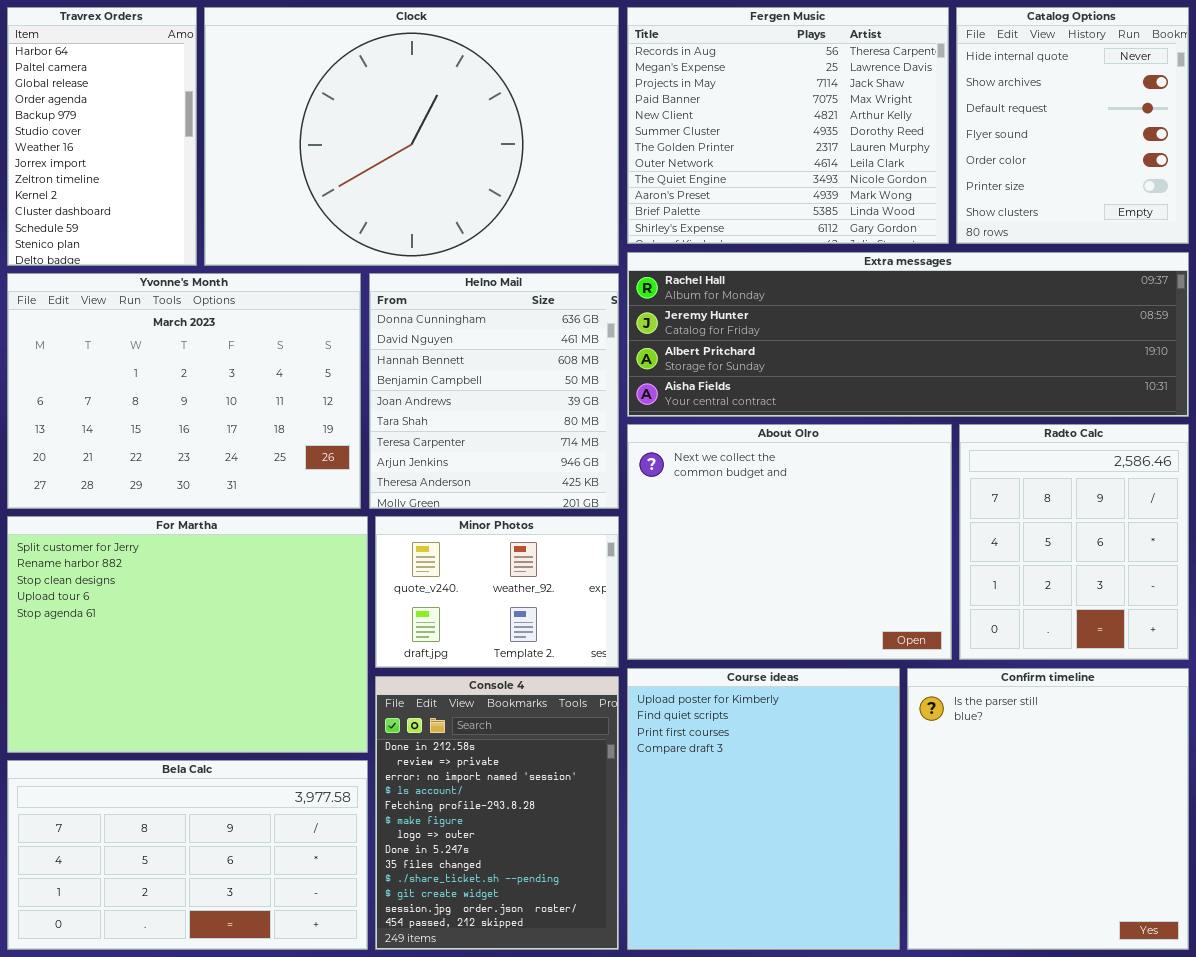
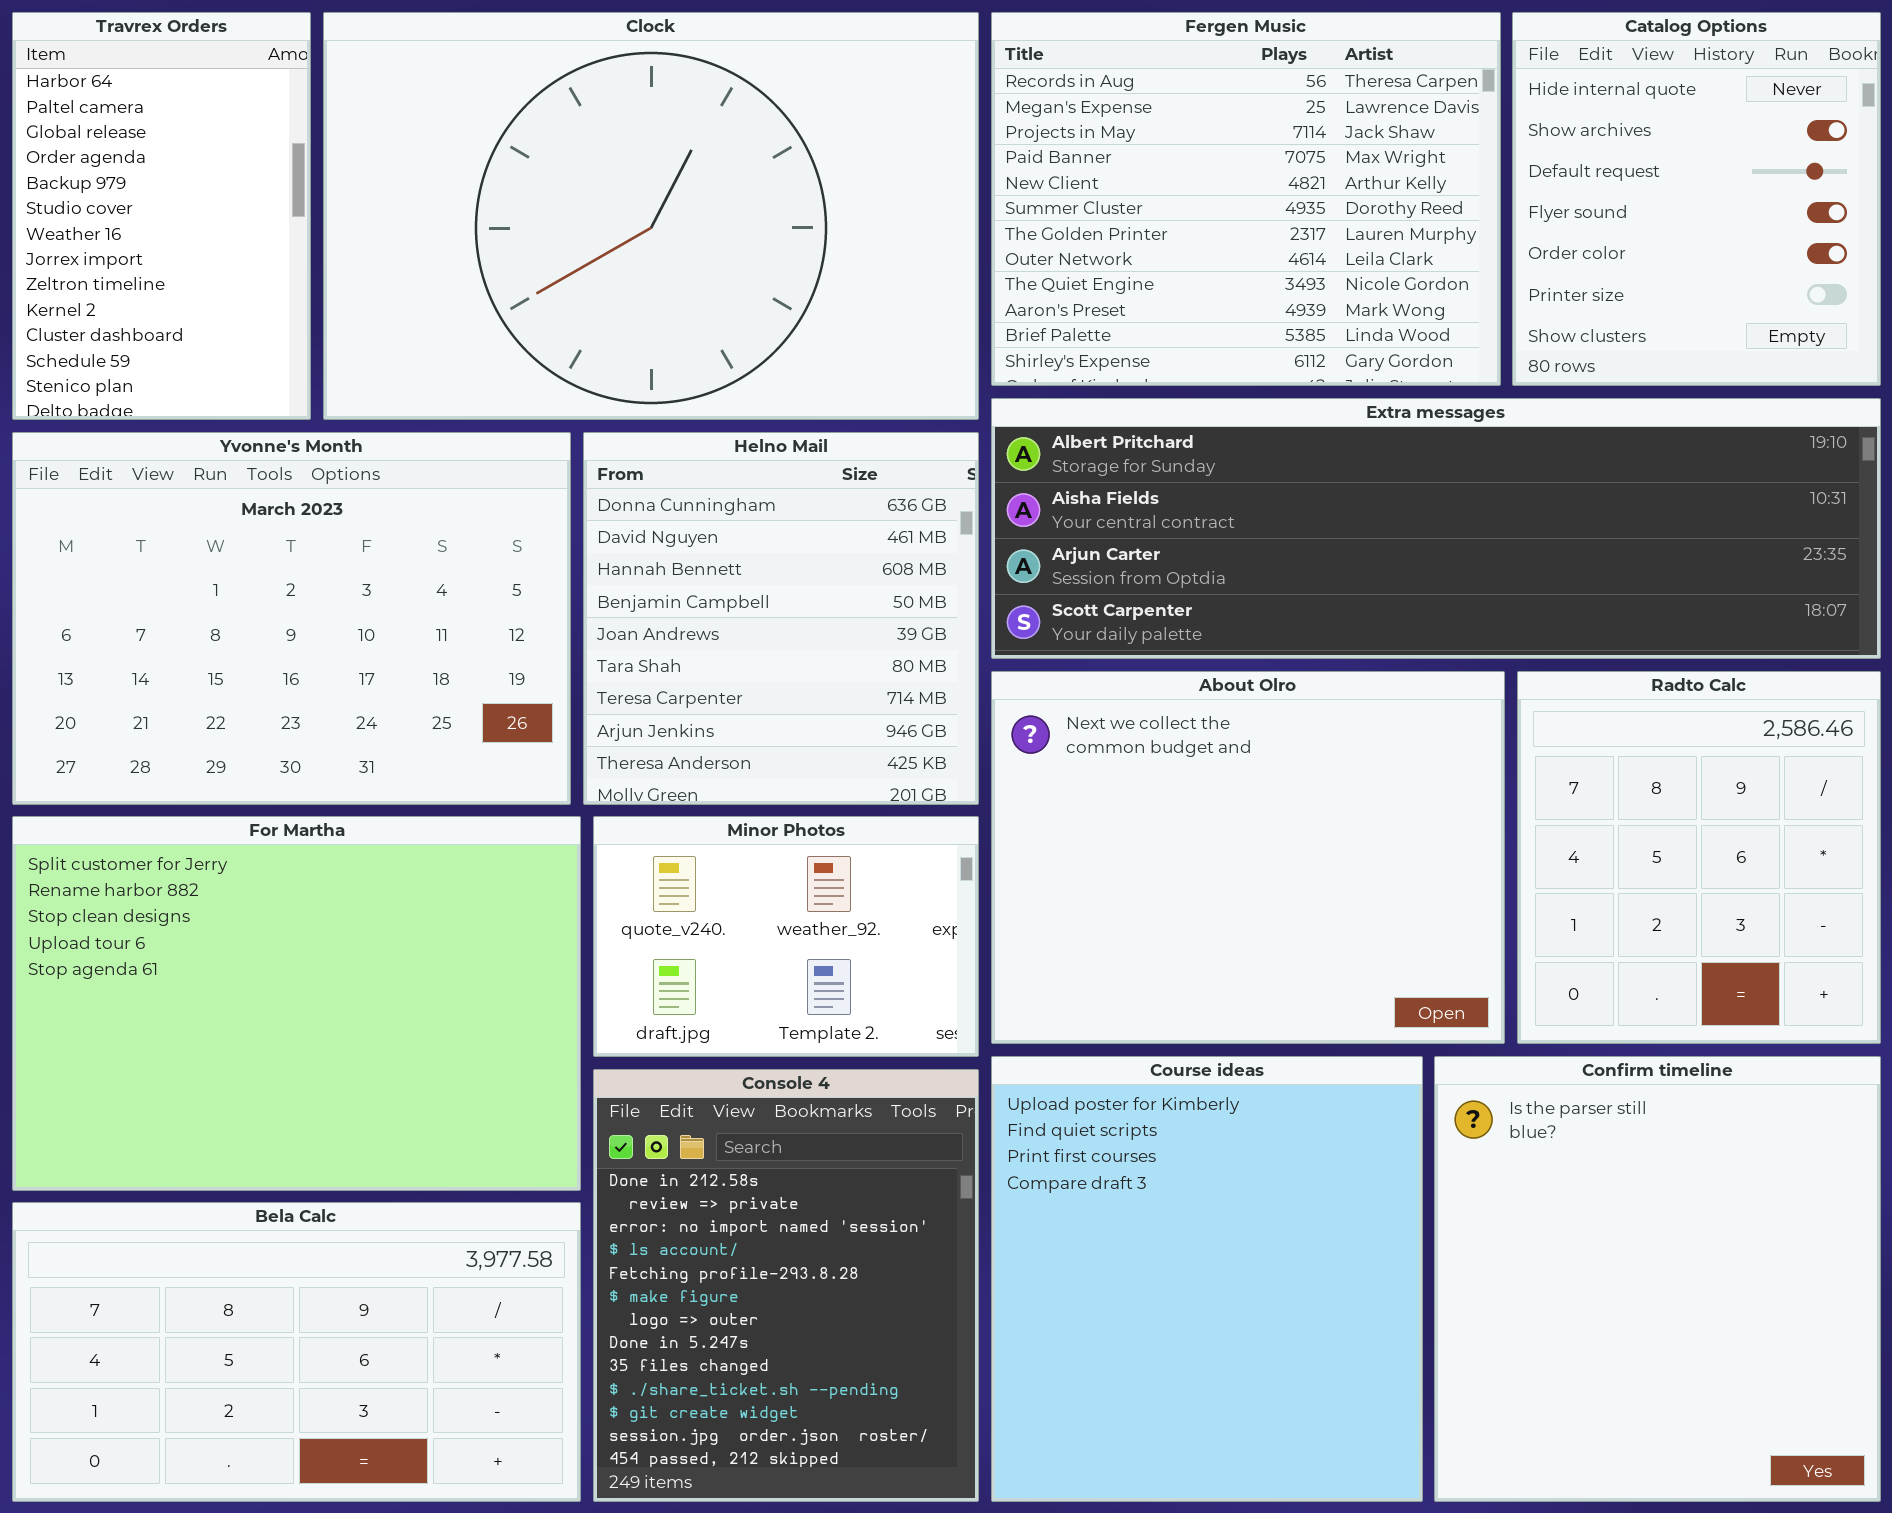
Extra messages: [627,252,1189,417] -> [991,398,1881,659], scrolled down 2 rows

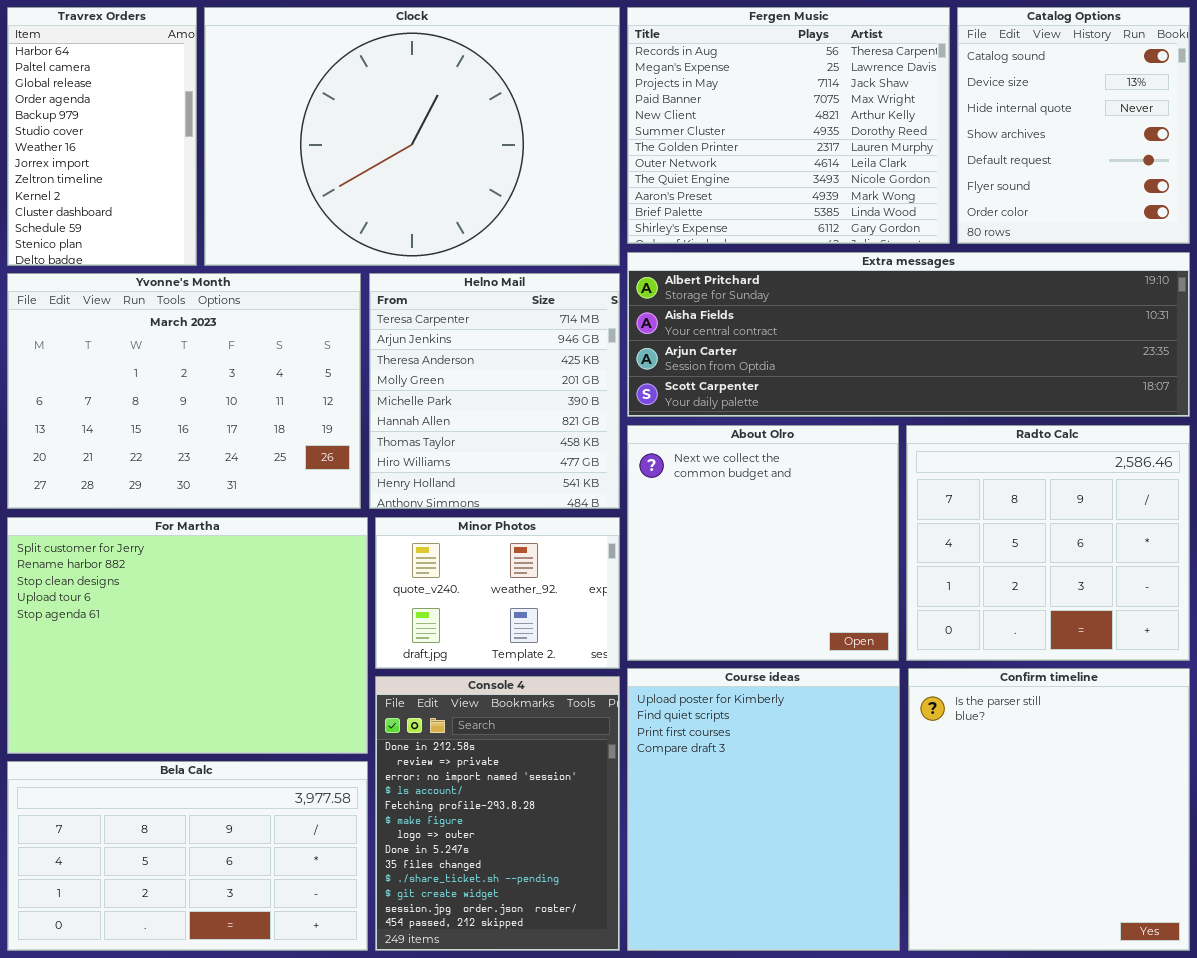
Catalog Options: [1512,12,1881,386] -> [957,7,1190,244], scrolled up 2 rows
Helno Mail: [583,432,979,805] -> [369,273,620,509], scrolled down 6 rows
About Olro: [991,671,1505,1044] -> [627,425,899,661], resized
Radto Calc: [1517,671,1881,1044] -> [906,425,1190,661], resized

